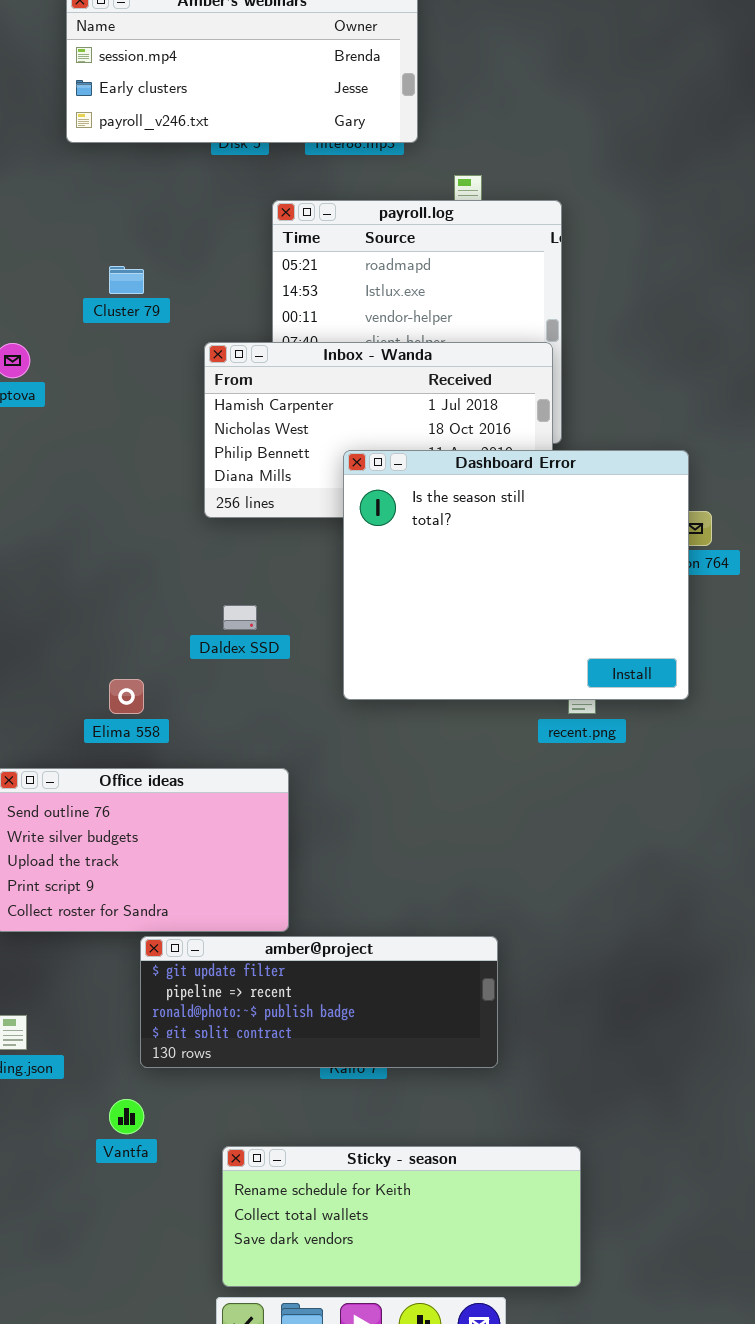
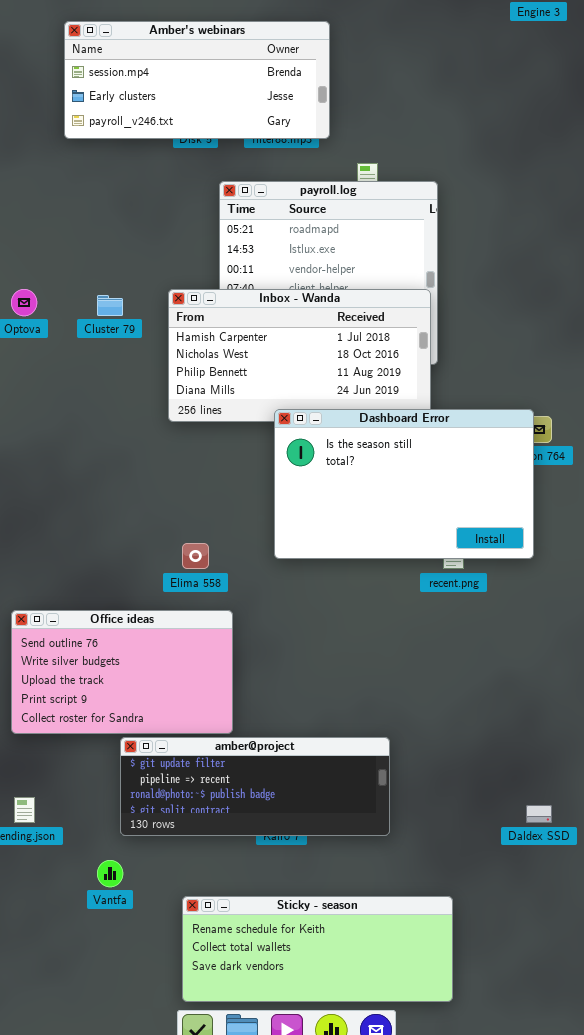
Cluster 79: [109,266,144,294] -> [97,295,123,316], moved
Dashboard Error: [343,450,689,700] -> [274,409,534,559], resized
Daldex SSD: [223,605,257,630] -> [526,805,552,823], moved
Elima 558: [109,679,144,714] -> [182,543,209,569], moved

